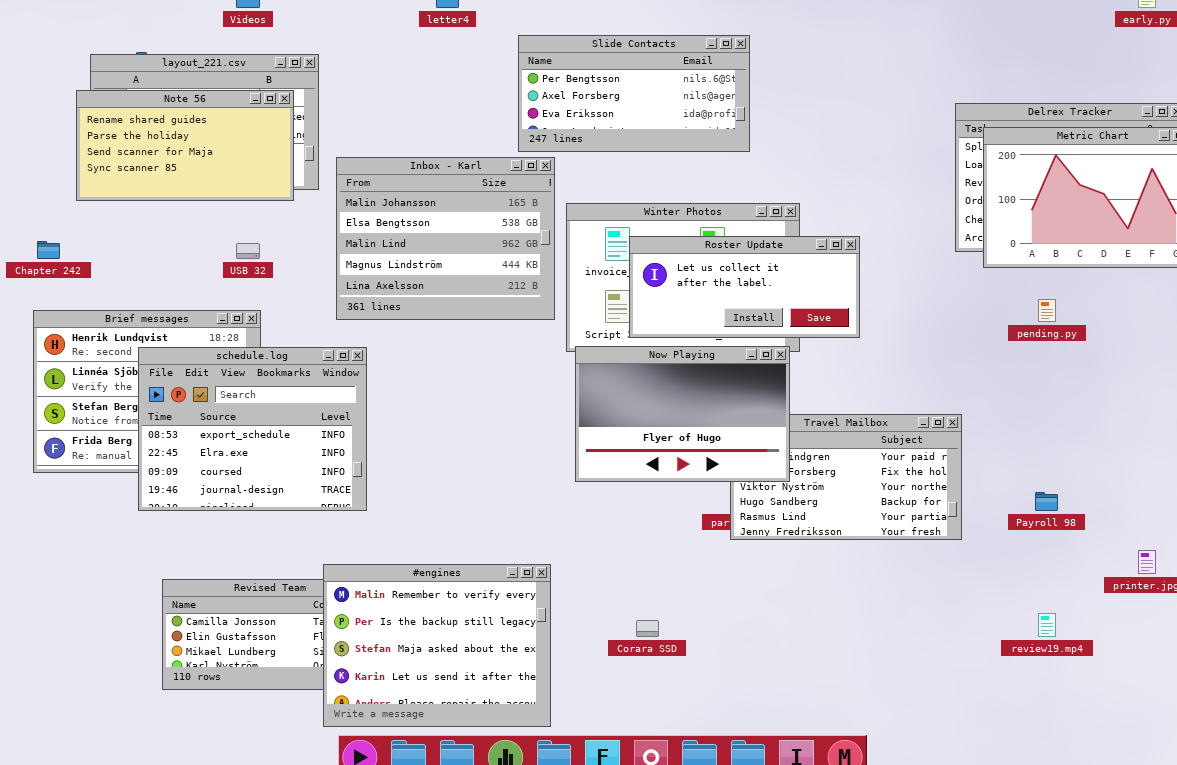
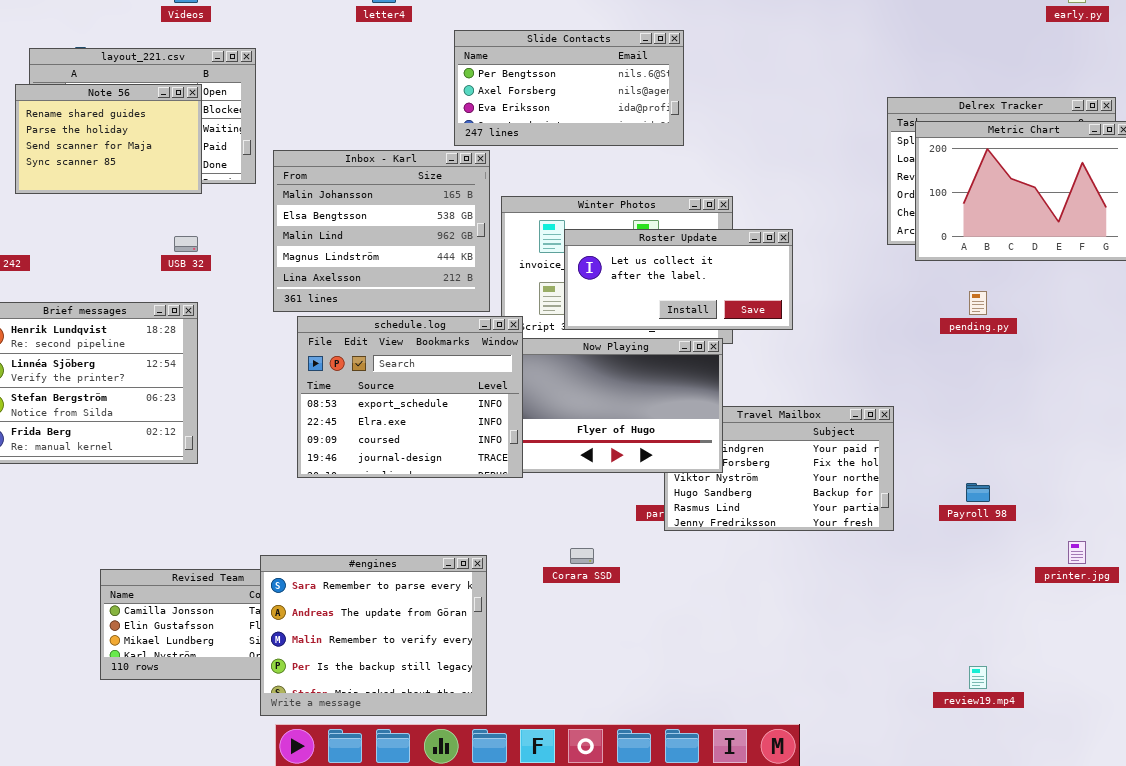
Note 56: [76,90,294,201] -> [15,84,202,194], resized
schedule.log: [138,347,367,511] -> [297,316,523,478], moved
#engines: [323,564,551,727] -> [260,555,487,716], scrolled up 2 rows
review19.mp4: [1038,613,1056,637] -> [969,666,987,689], moved
Corara SSD: [636,620,659,637] -> [570,548,594,564], moved

